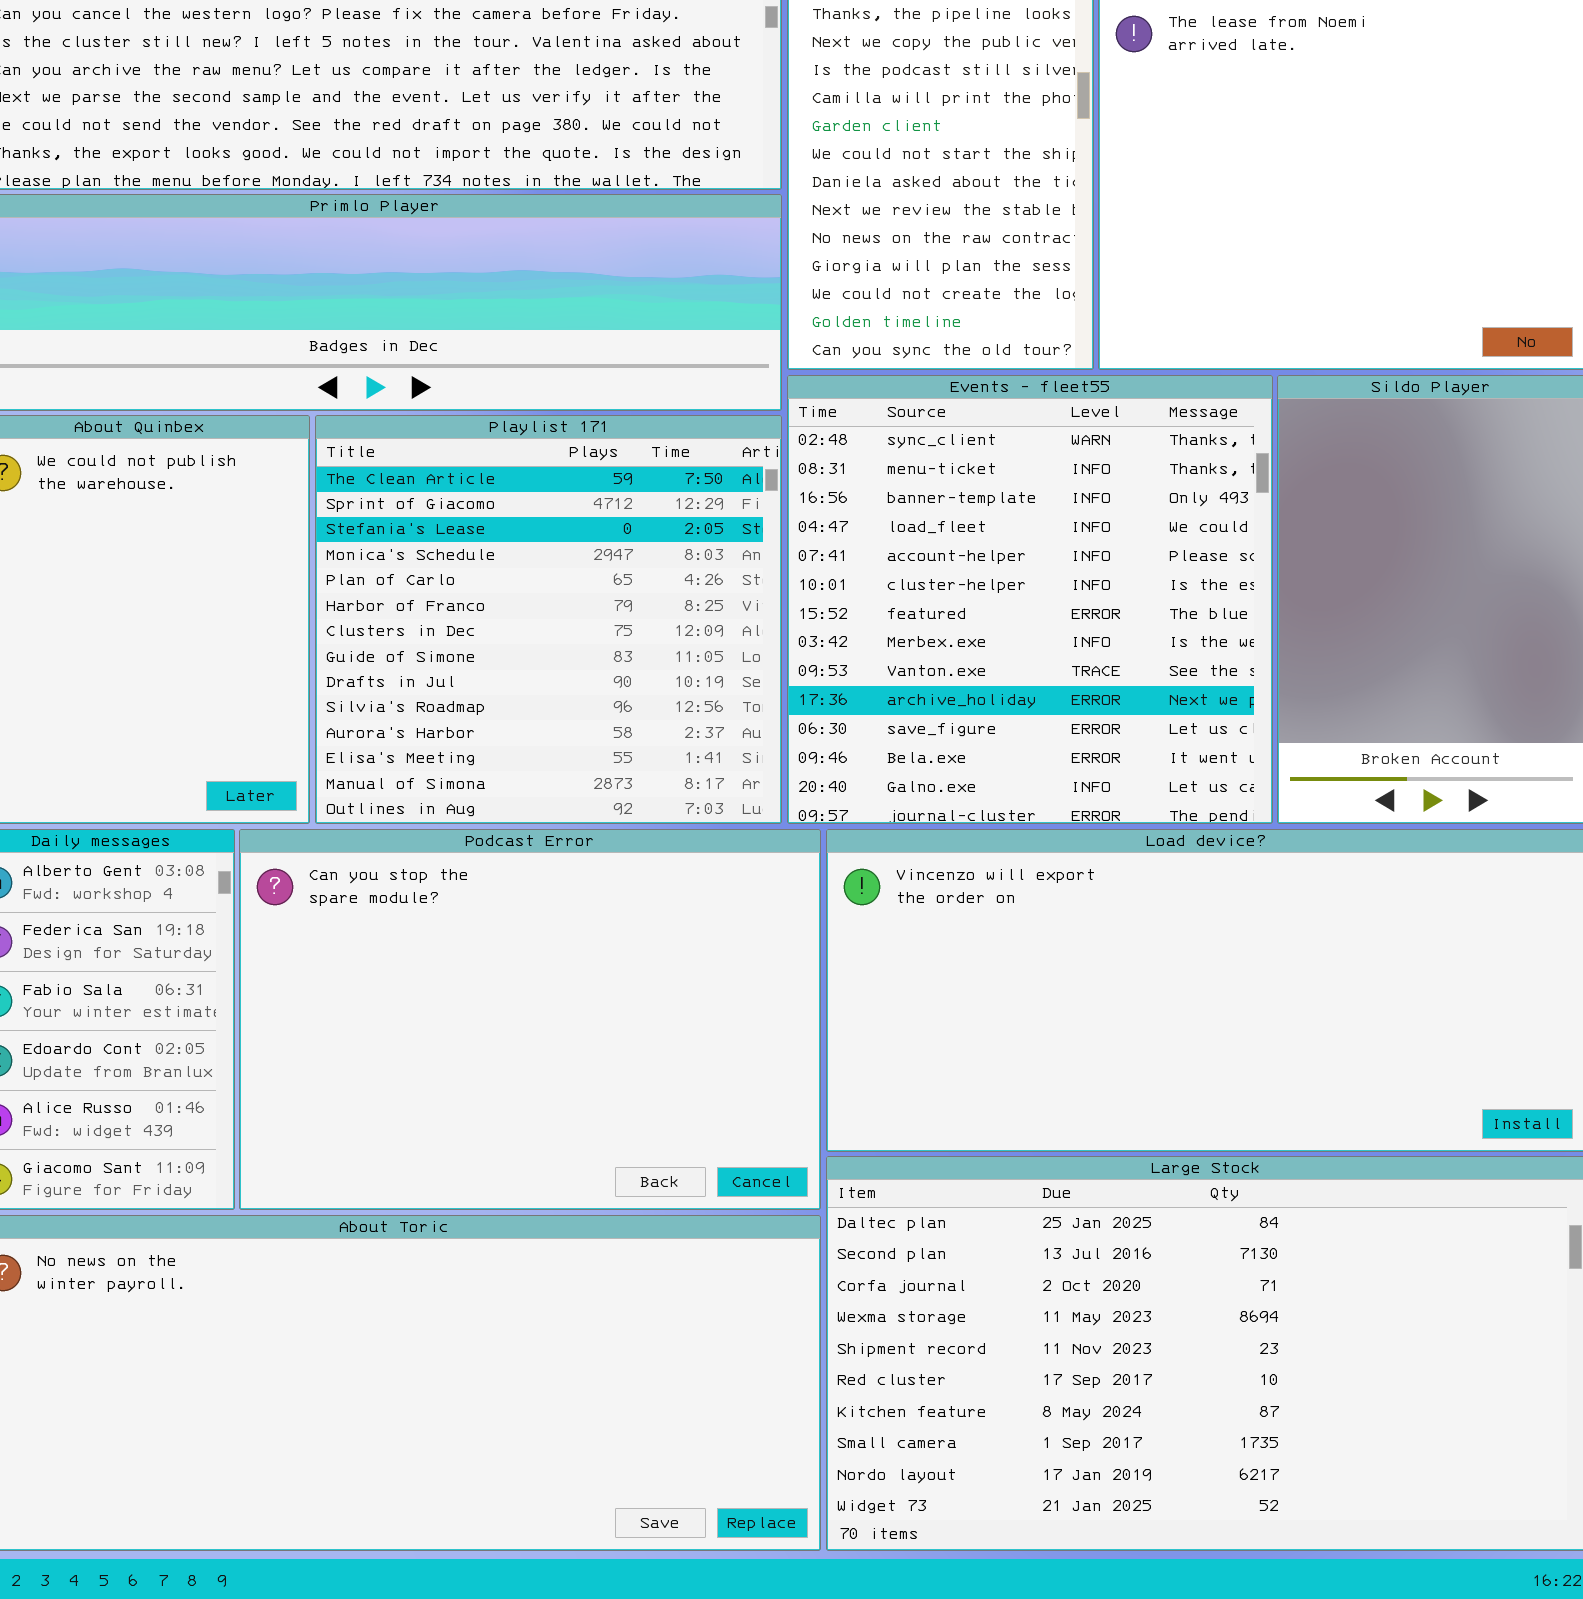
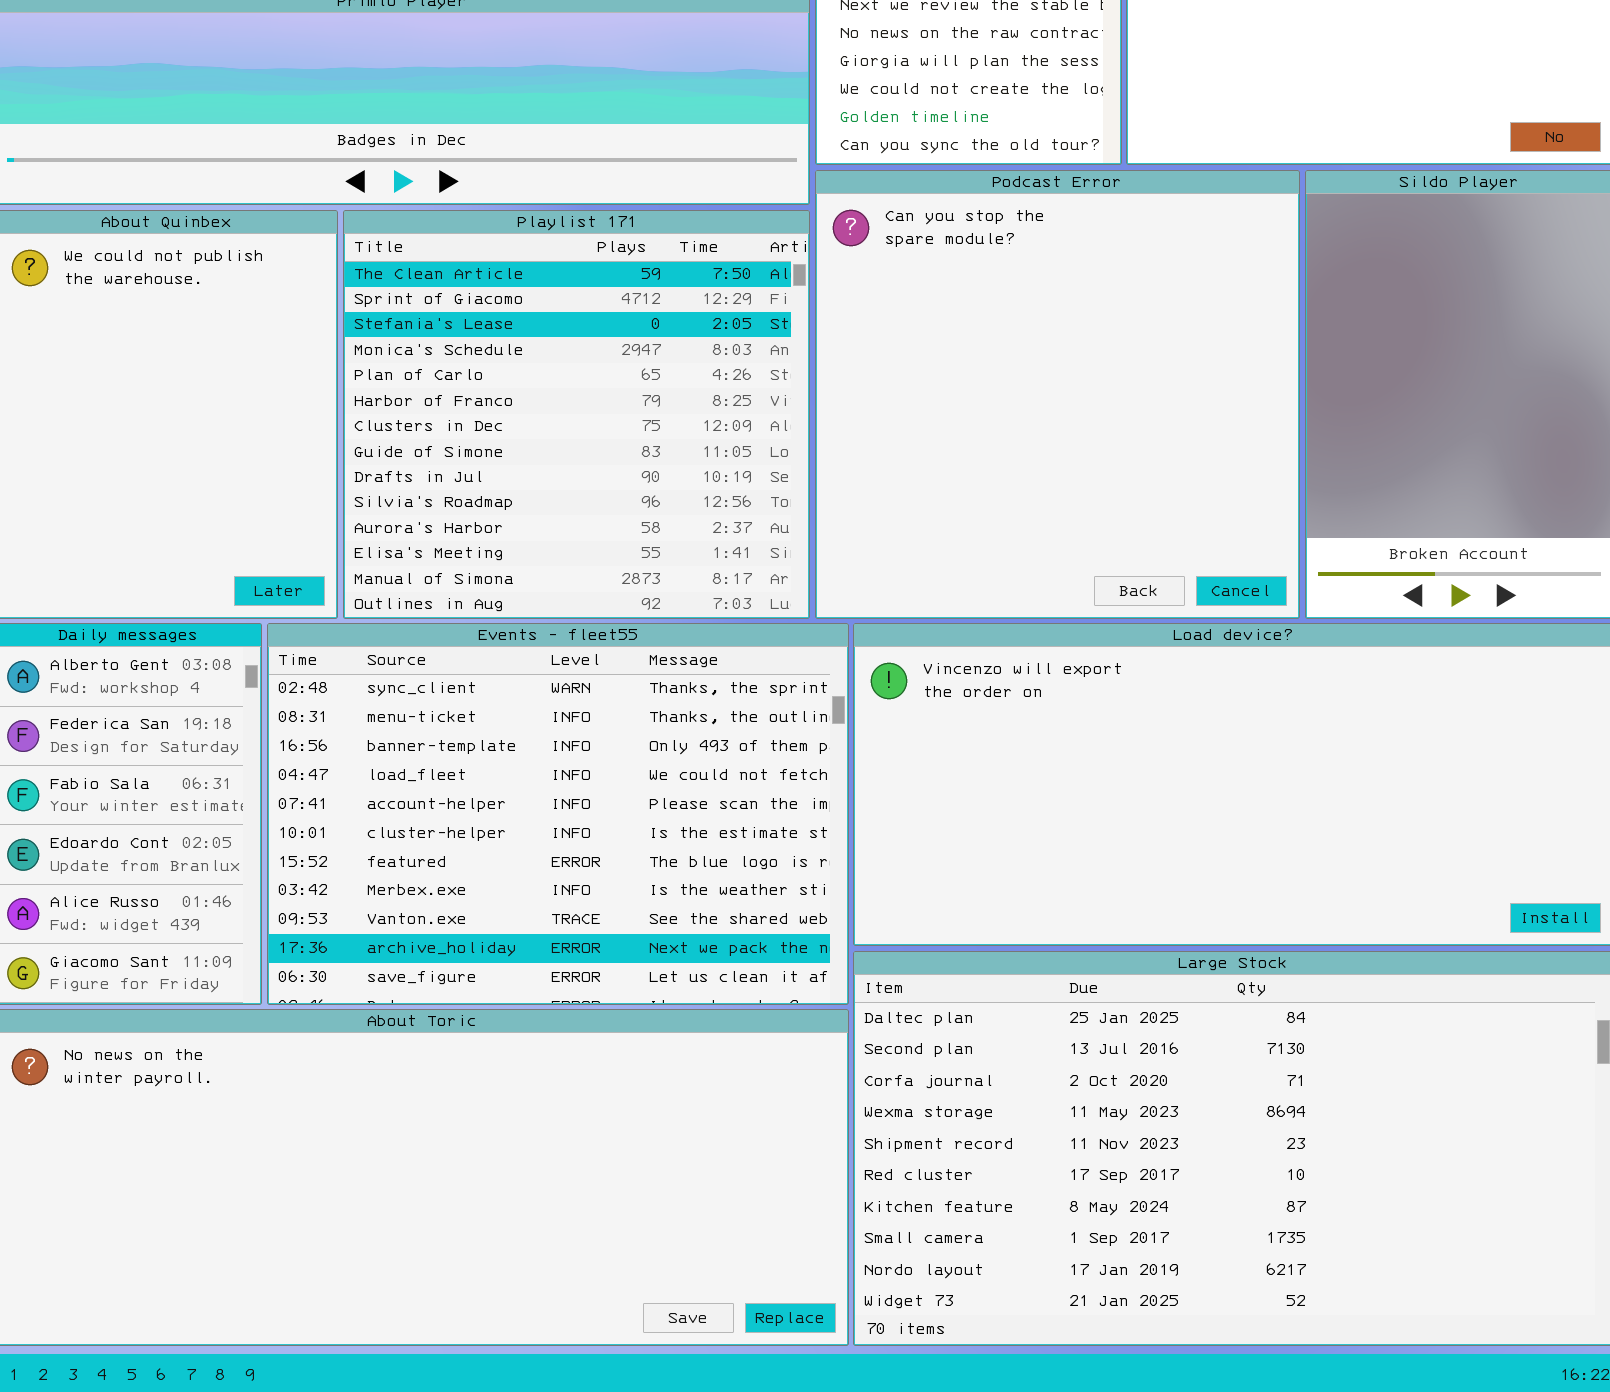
Events - fleet55: [787,375,1273,824] -> [267,623,849,1005], moved, resized
Podcast Error: [239,829,821,1210] -> [815,170,1300,619], moved, resized

